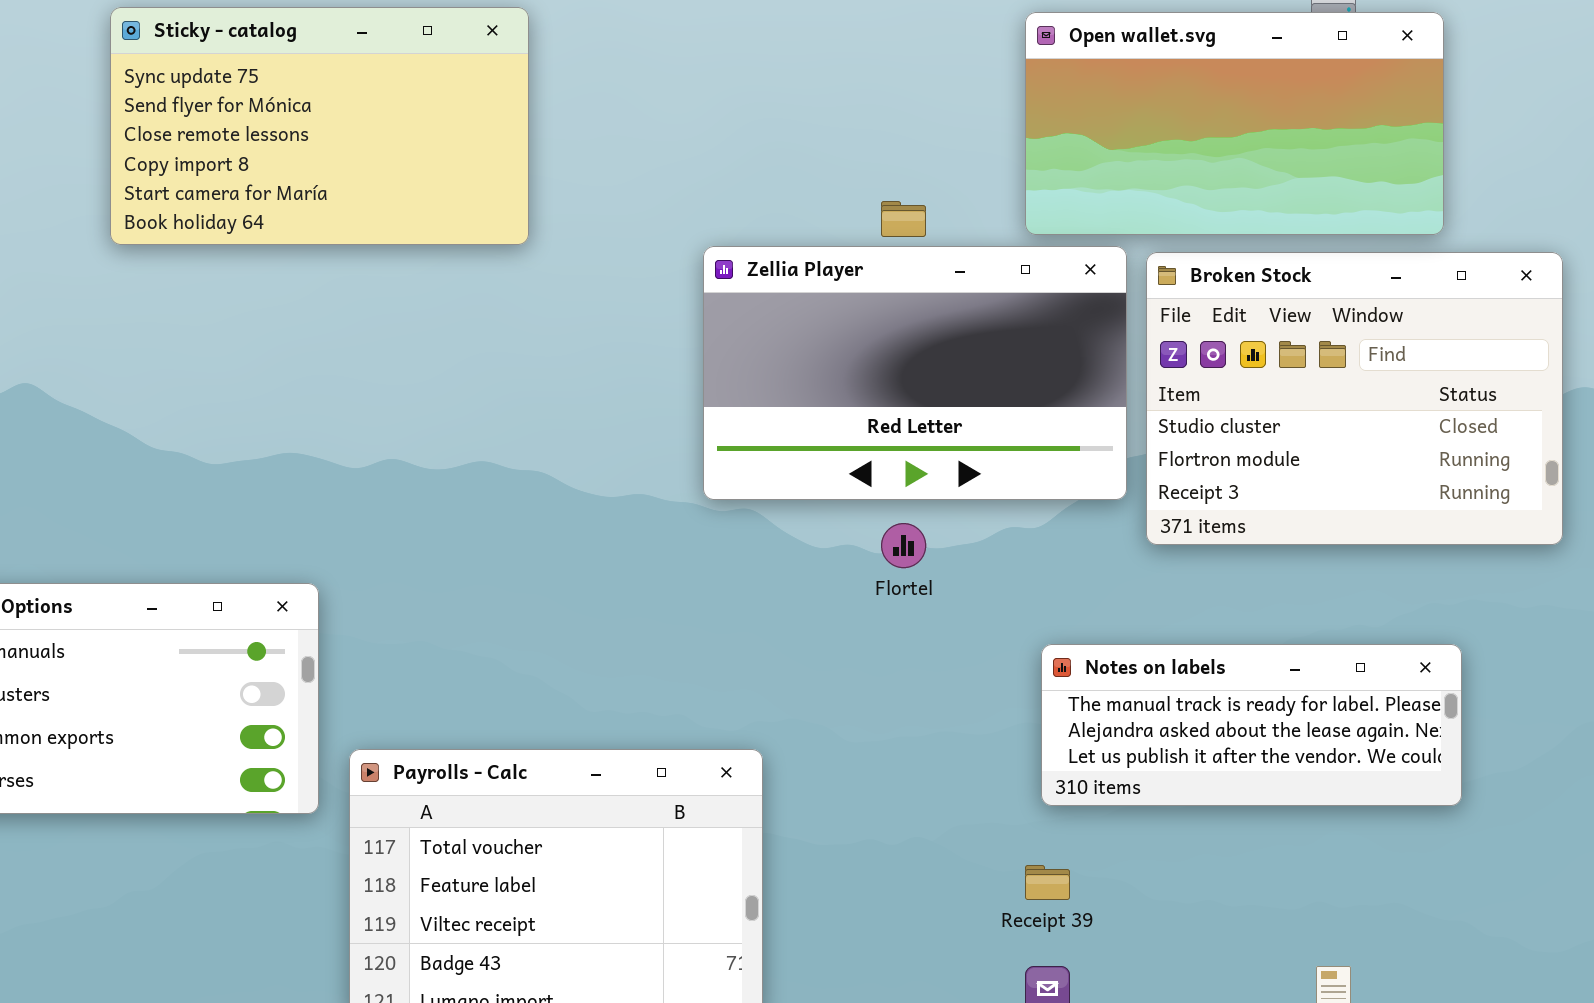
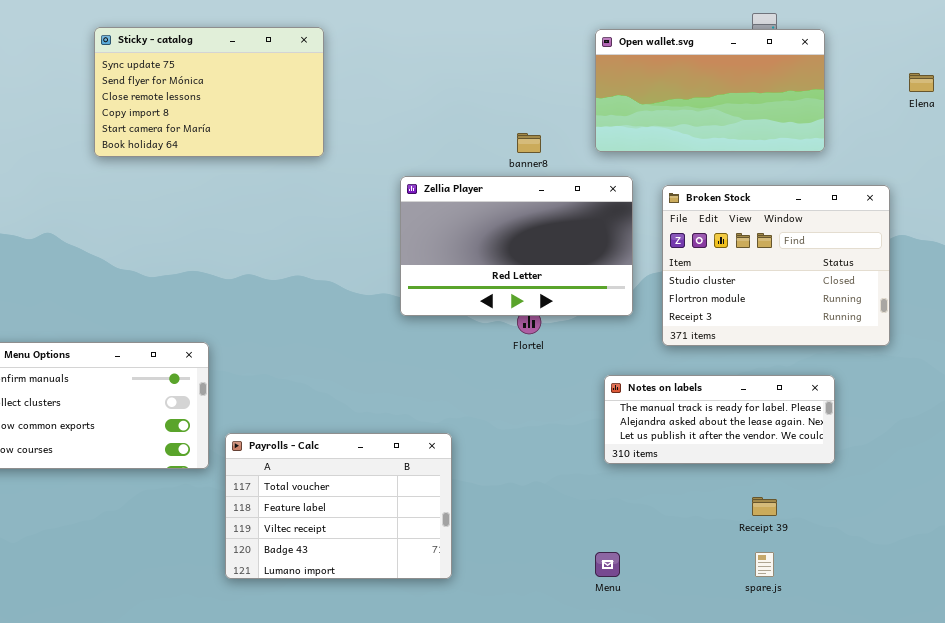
Zellia Player: [703,246,1127,500] -> [400,176,633,316], moved
Broken Stock: [1146,252,1563,545] -> [662,185,890,346], moved
Receipt 39: [1025,865,1070,900] -> [752,497,777,516], moved

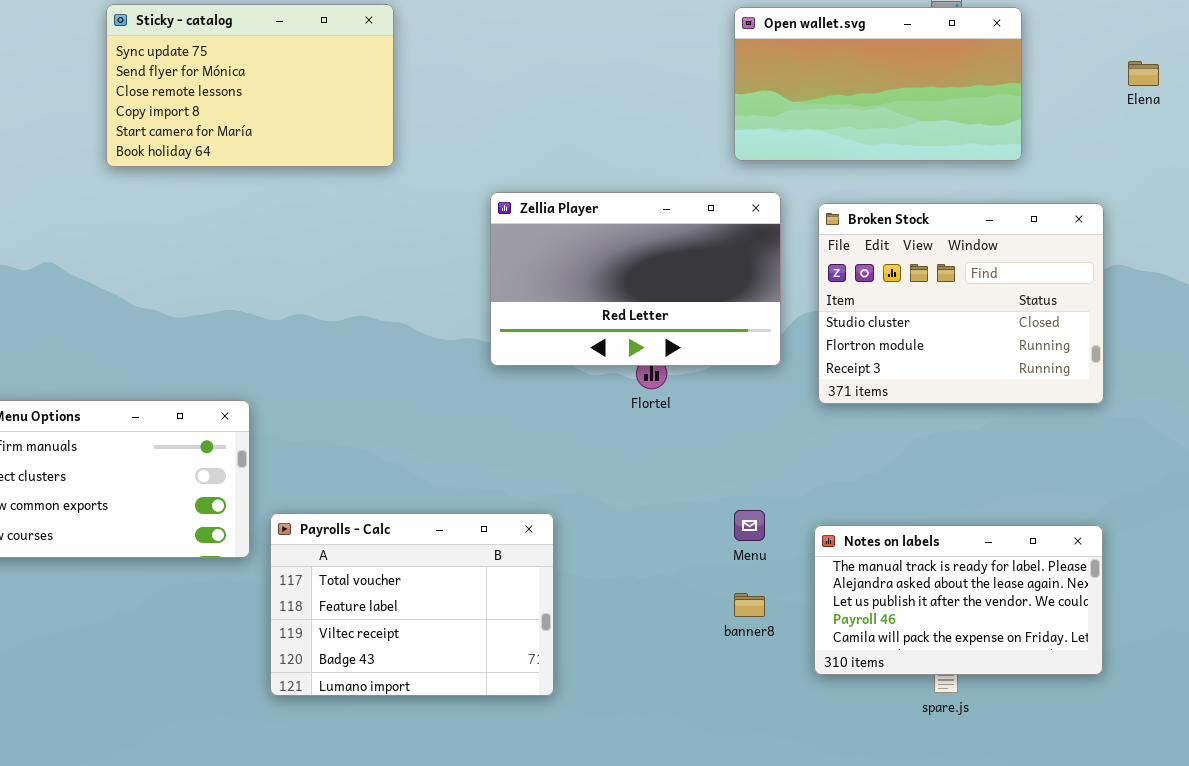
banner8: [517,133,541,153] -> [734,593,765,617], moved
Notes on labels: [604,375,835,464] -> [814,525,1103,675], moved, resized
Menu: [595,552,620,577] -> [734,510,765,541], moved

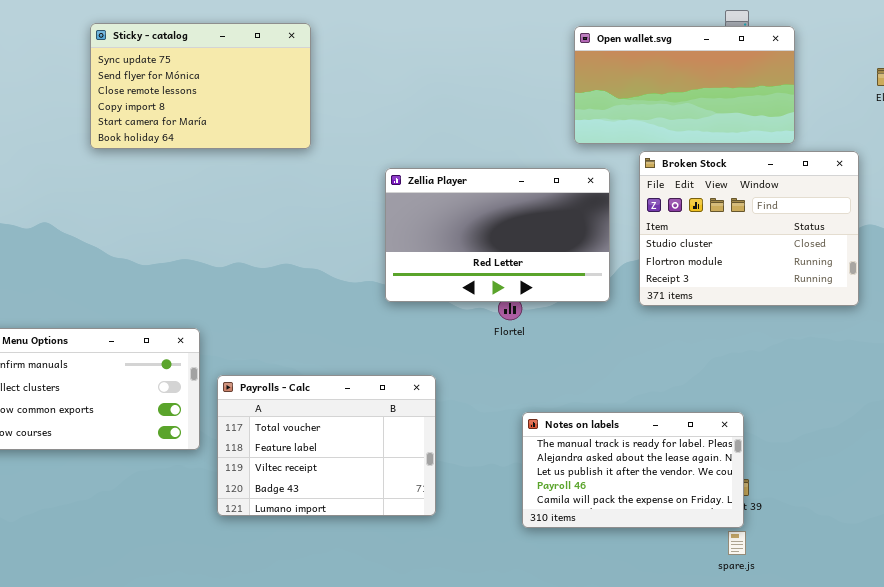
Broken Stock: [818,203,1104,404] -> [639,151,859,306], moved
Payrolls - Calc: [270,513,554,696] -> [217,375,436,516], moved
Notes on labels: [814,525,1103,675] -> [522,412,744,528], moved

